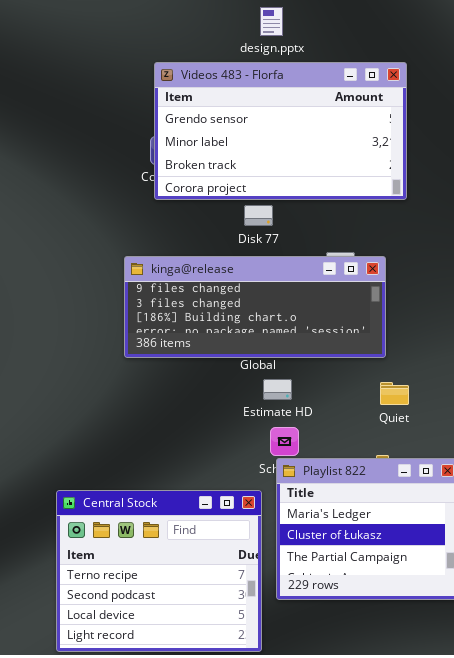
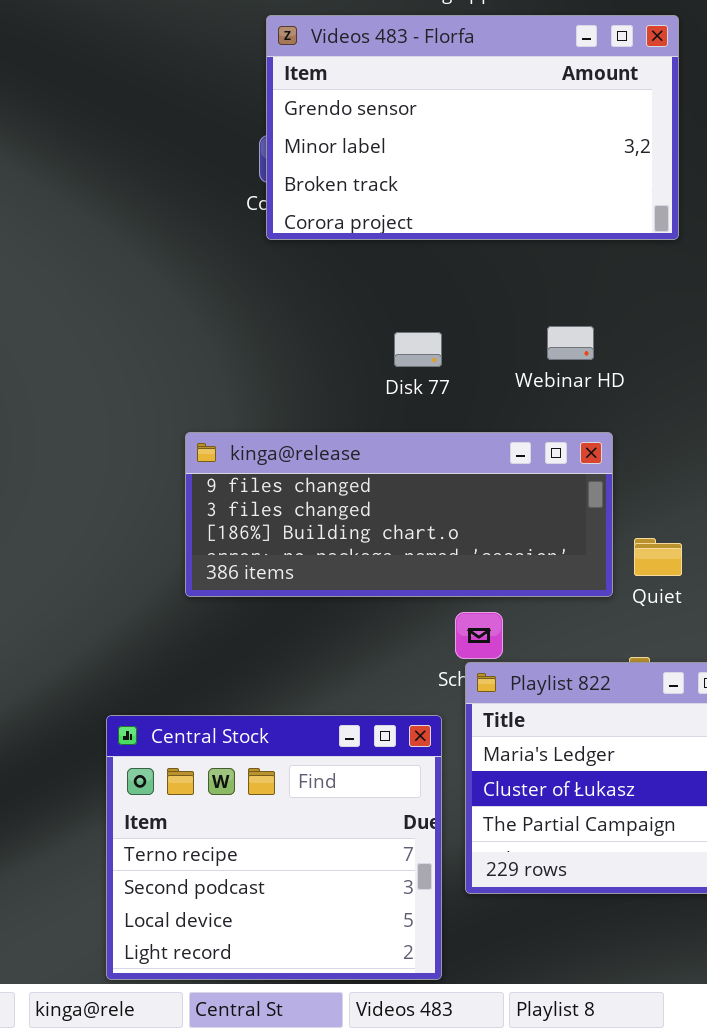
Disk 77: [244,205,273,226] -> [394,332,442,367], moved
kinga@release: [124,256,386,358] -> [185,432,613,597], moved

